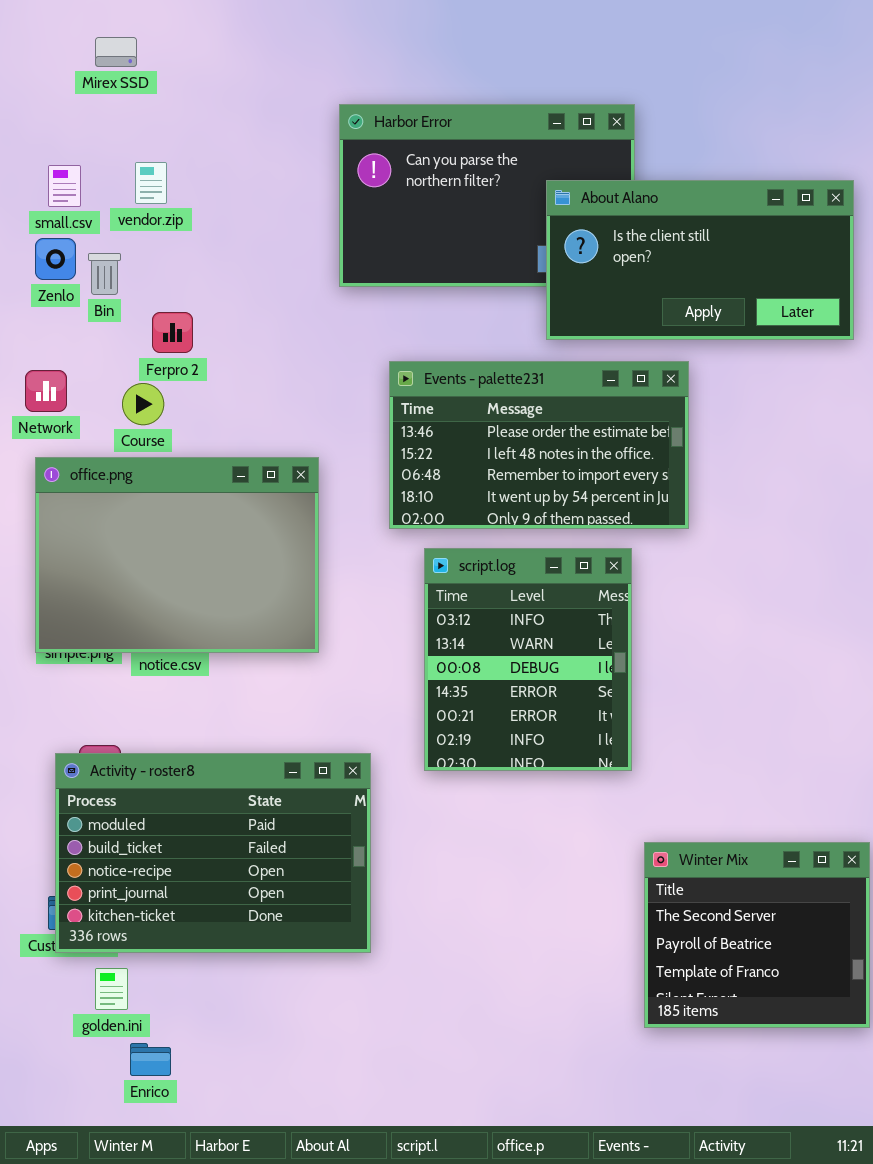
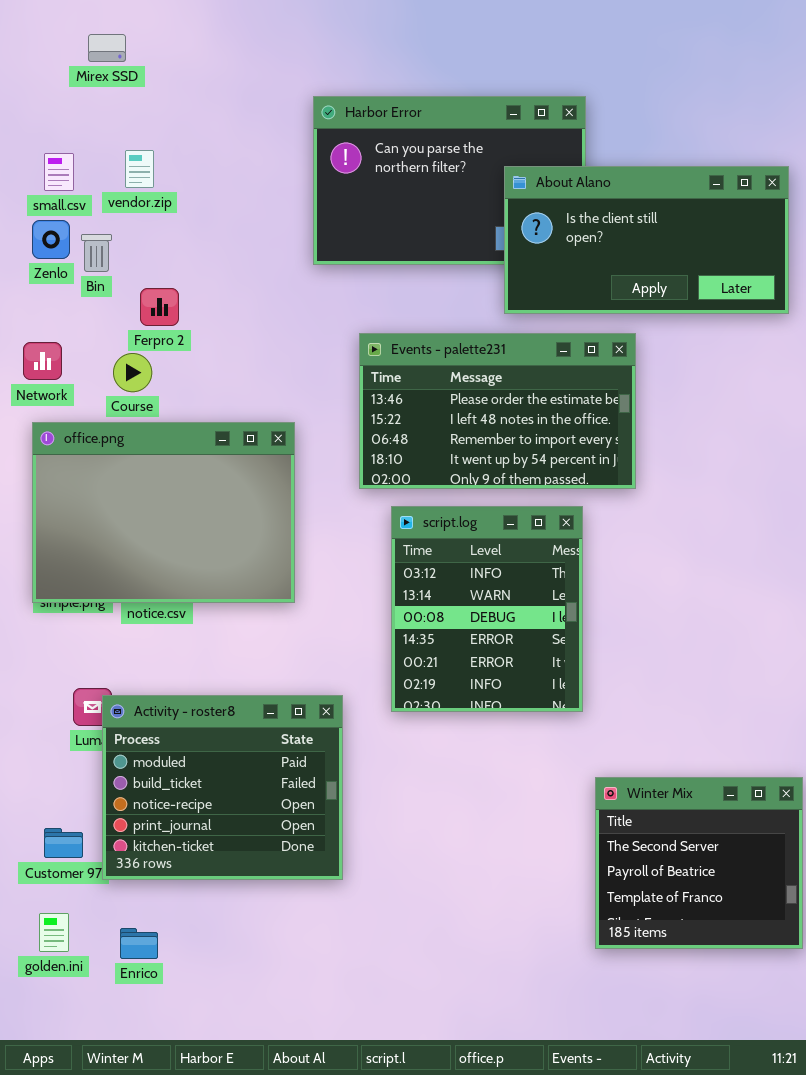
Activity - roster8: [55,753,371,953] -> [102,695,343,880], resized
golden.ini: [95,968,128,1010] -> [39,913,69,952], moved
Enrico: [130,1043,171,1076] -> [120,928,158,959], moved

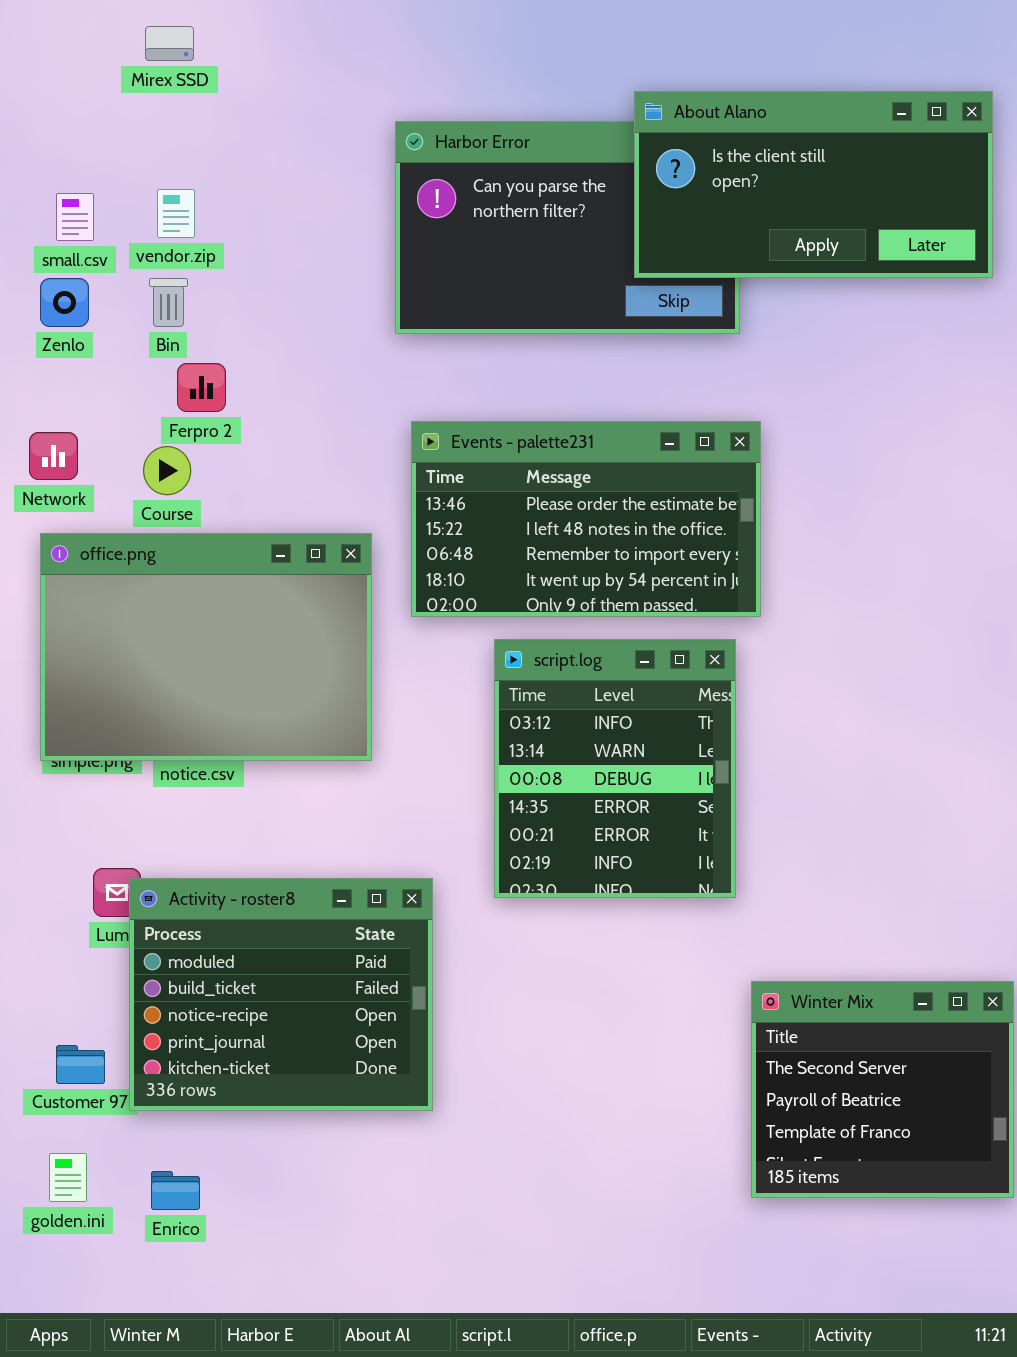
Mirex SSD: [88,34,126,62] -> [145,26,194,61], moved
About Alano: [504,166,789,314] -> [634,91,993,278], moved
Bin: [81,234,112,272] -> [149,278,188,327], moved
Events - palette231: [359,333,636,489] -> [411,421,761,617], moved

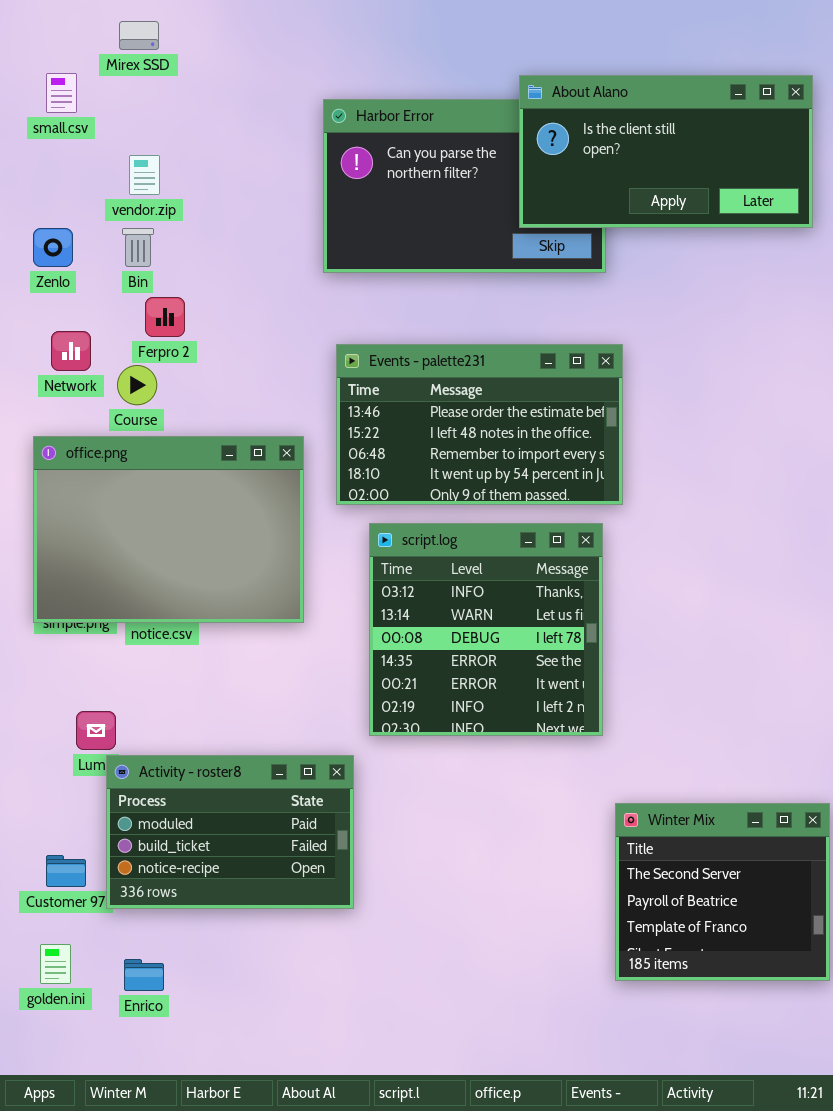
small.csv: [56,193,94,241] -> [46,73,77,113], moved
Network: [29,432,78,480] -> [51,331,91,371], moved
script.log: [494,639,736,898] -> [369,523,603,736], resized
Activity - roster8: [129,878,433,1111] -> [106,755,354,909], resized

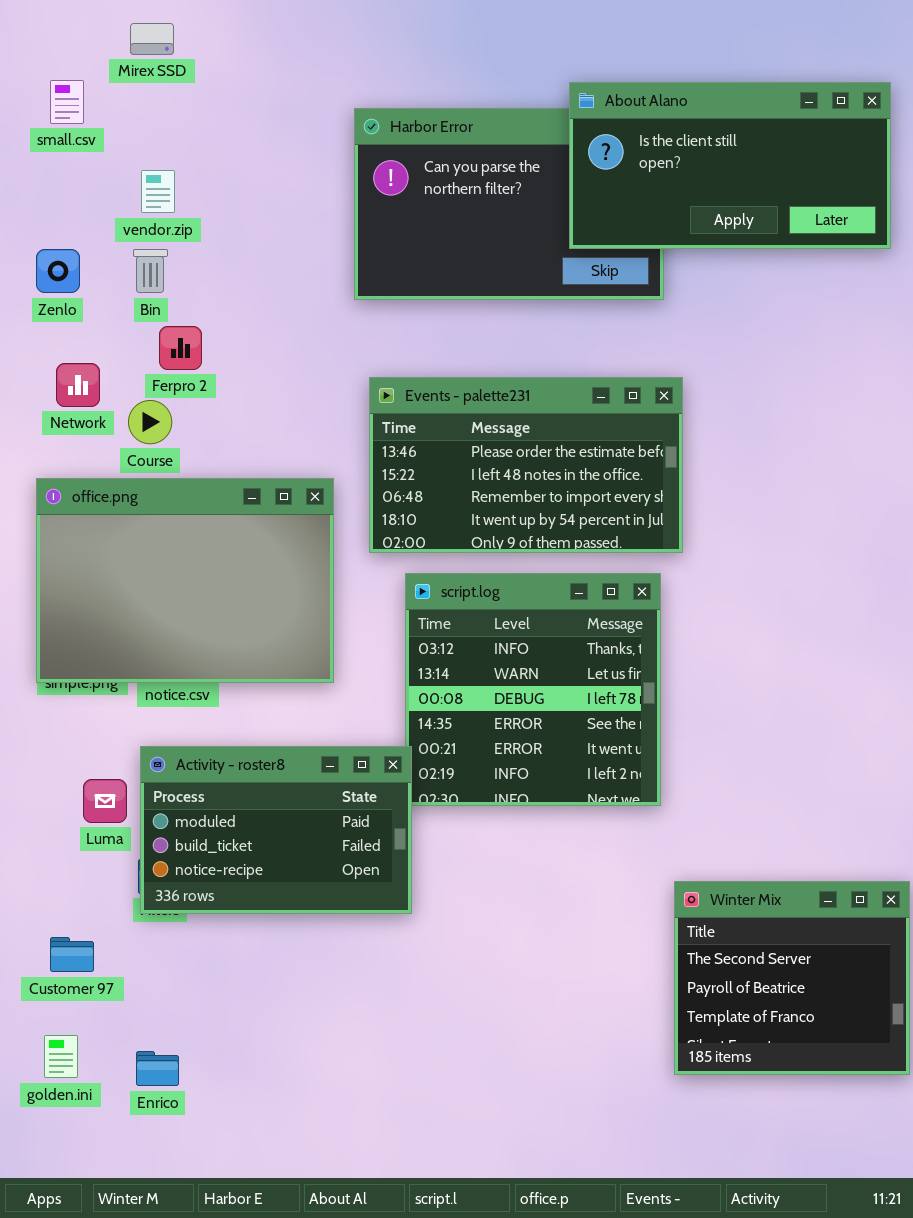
Activity - roster8: [106,755,354,909] -> [140,746,412,914], moved

